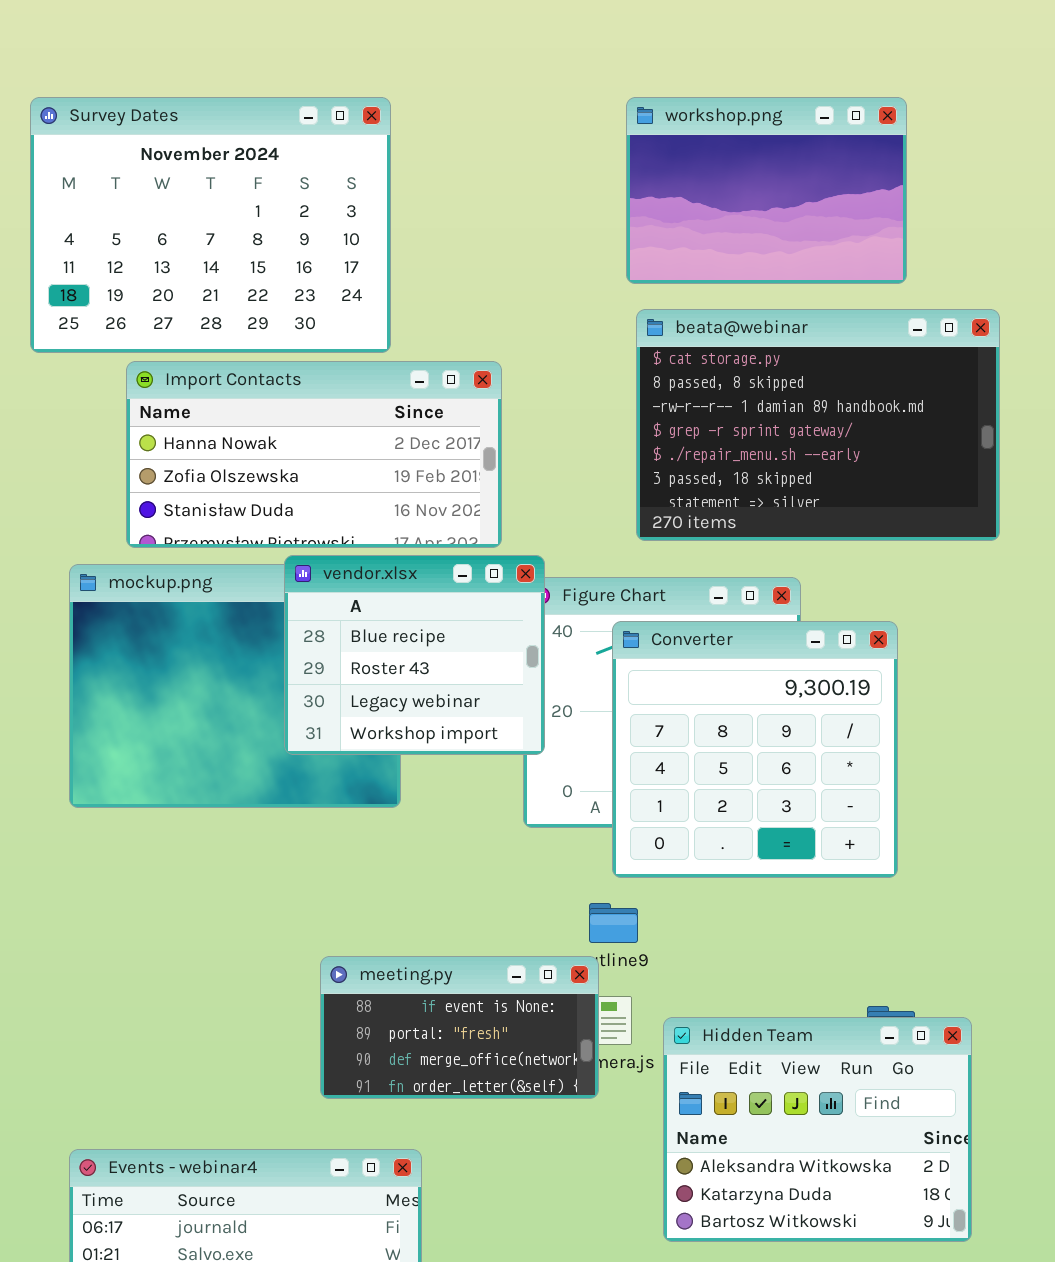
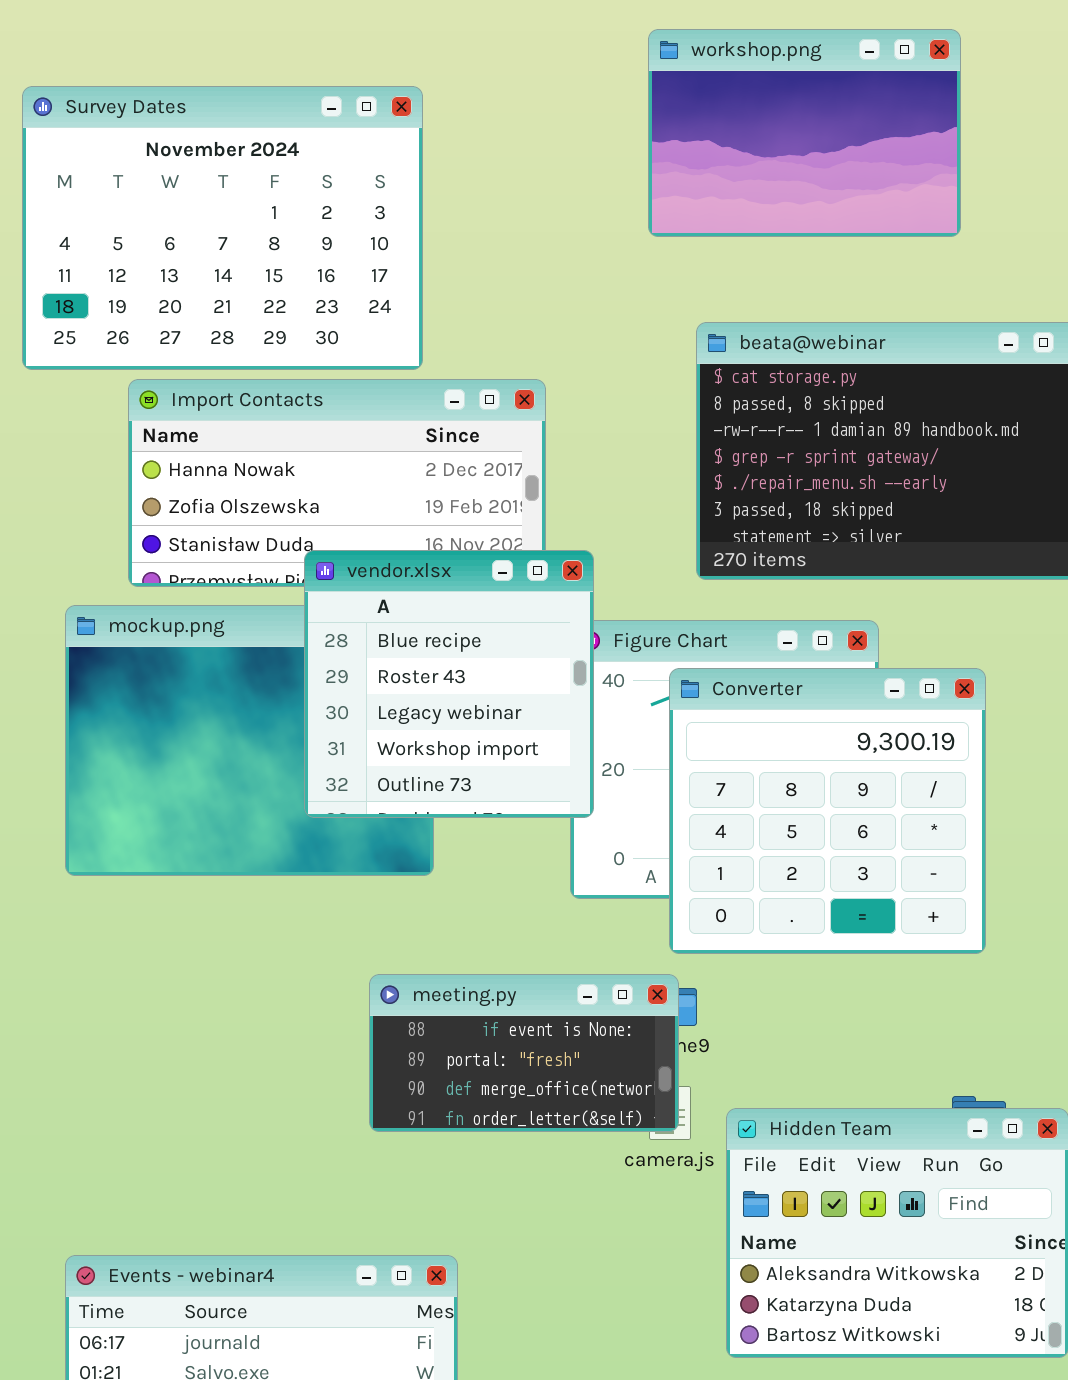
workshop.png: [626,97,907,284] -> [648,29,961,237], moved
vendor.xlsx: [284,555,545,755] -> [304,550,594,818], resized
meeting.py: [320,956,599,1099] -> [369,974,679,1132], moved

